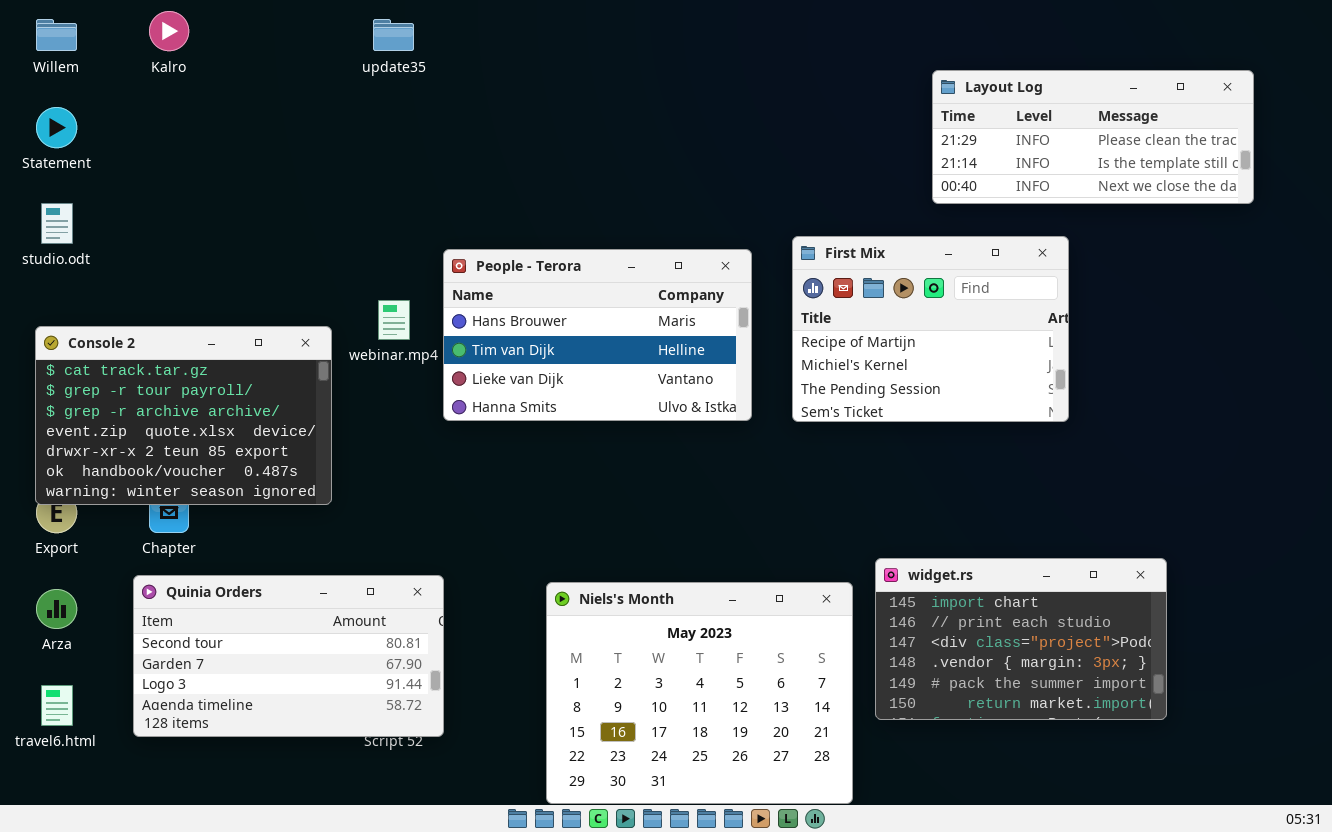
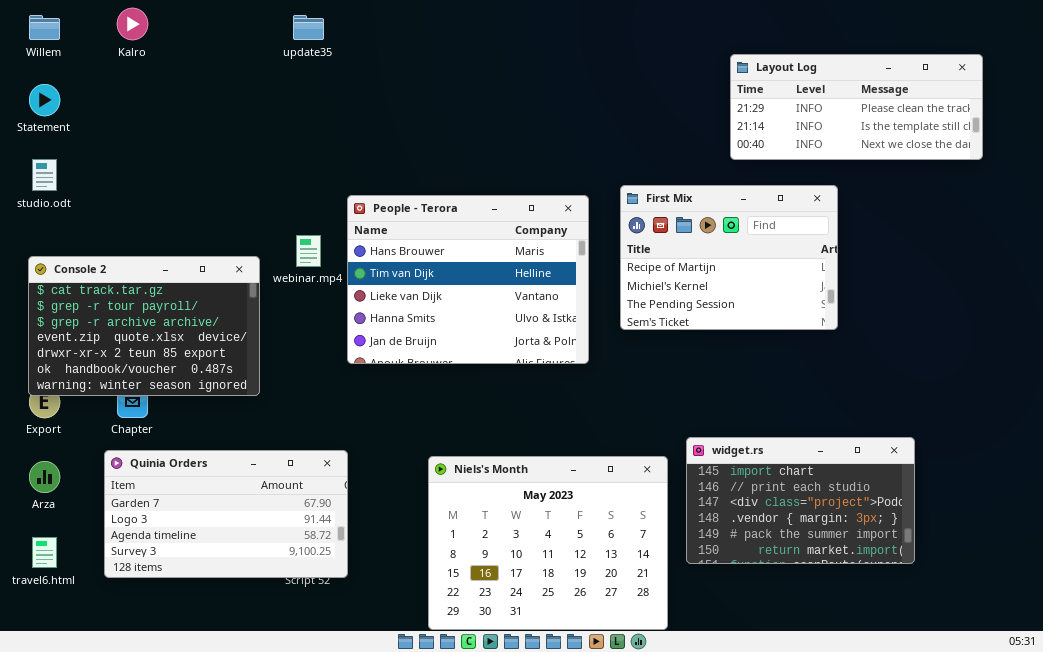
People - Terora: [443,249,752,421] -> [347,195,589,364], resized
Quinia Orders: [133,575,444,737] -> [104,450,348,578], scrolled down 1 row

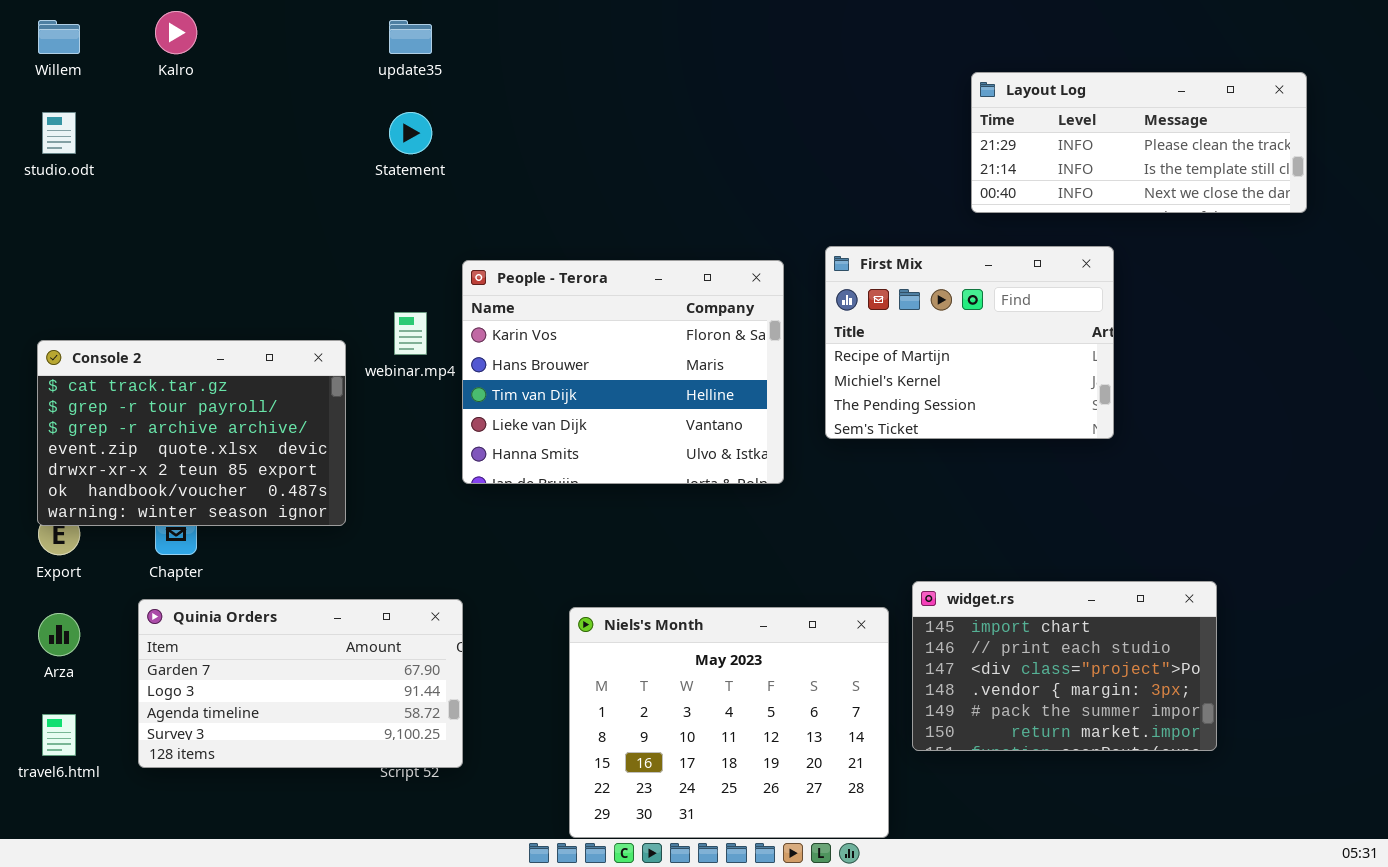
Statement: [29,84,60,116] -> [389,112,432,154], moved
studio.odt: [32,159,57,191] -> [42,112,76,154], moved
People - Terora: [347,195,589,364] -> [462,260,784,484], scrolled up 1 row

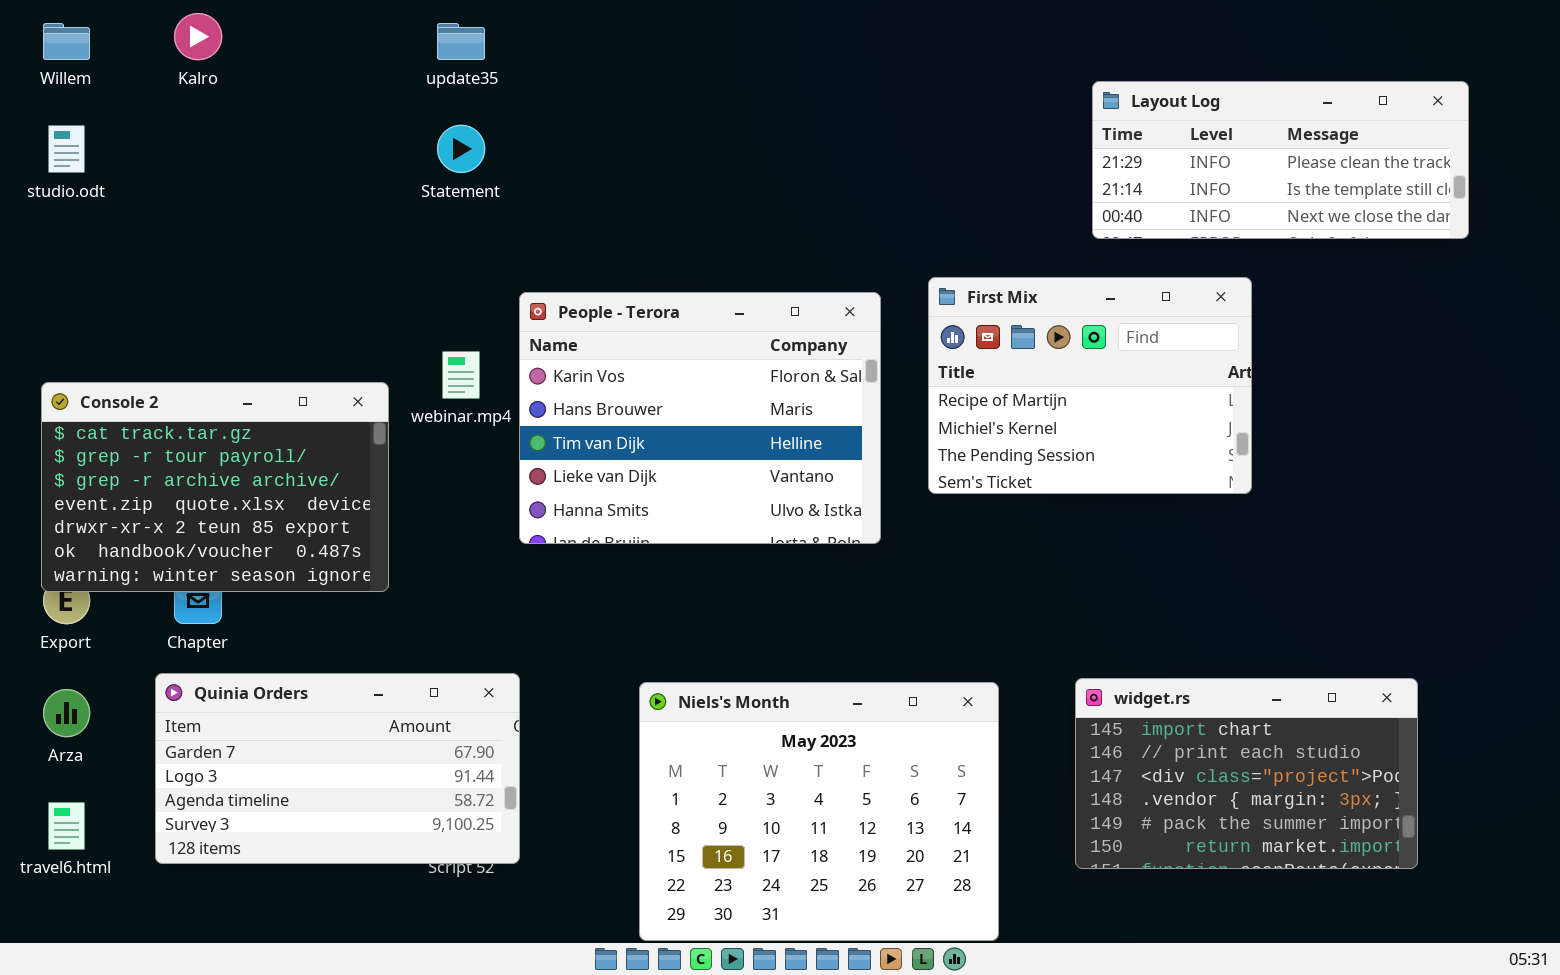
widget.rs: [912,581,1217,751] -> [1075,678,1418,869], moved

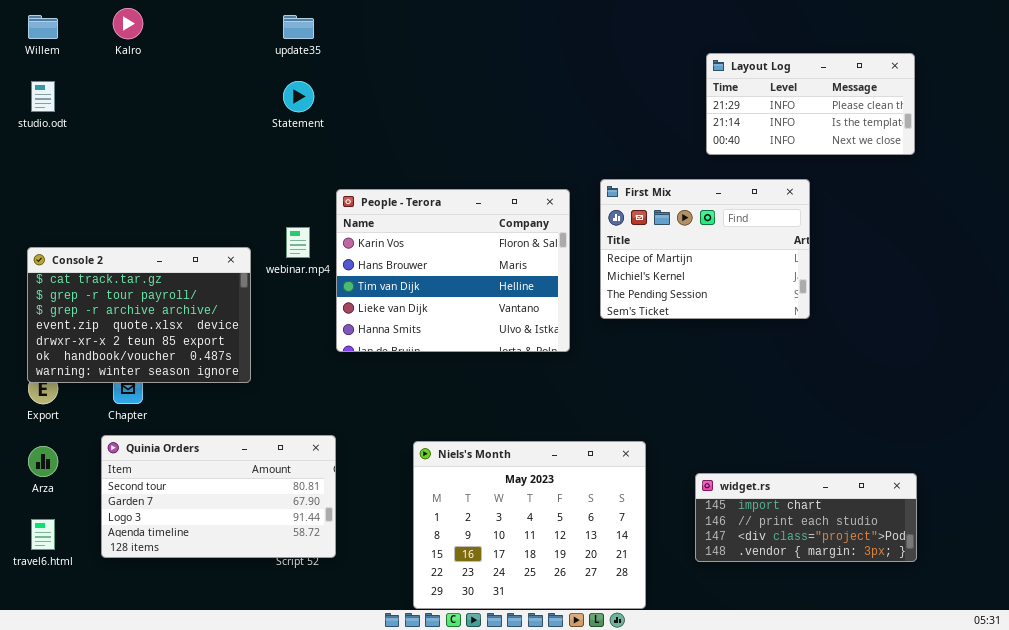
Layout Log: [1092,81,1469,239] -> [706,53,915,155], resized
Quinia Orders: [155,673,520,864] -> [101,435,336,558], scrolled up 1 row
widget.rs: [1075,678,1418,869] -> [695,473,917,562], resized

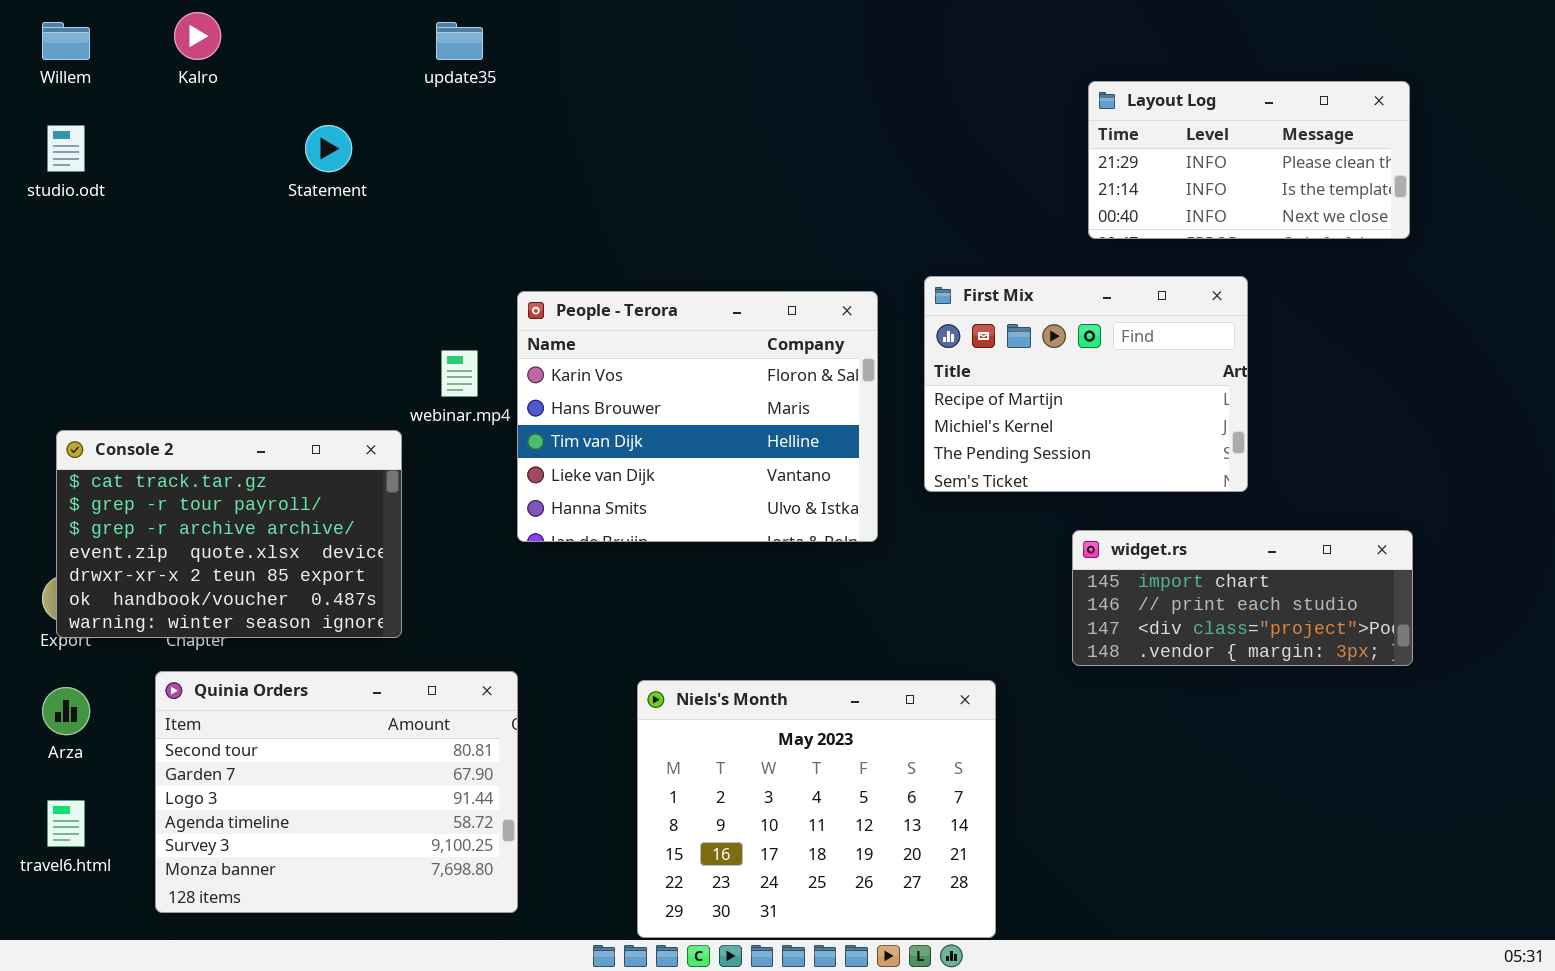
Statement: [283,81,314,112] -> [305,125,352,172], moved
Console 2: [27,247,251,383] -> [56,430,402,638], moved
Quinia Orders: [101,435,336,558] -> [155,671,518,913], resized
widget.rs: [695,473,917,562] -> [1072,530,1413,666], moved

